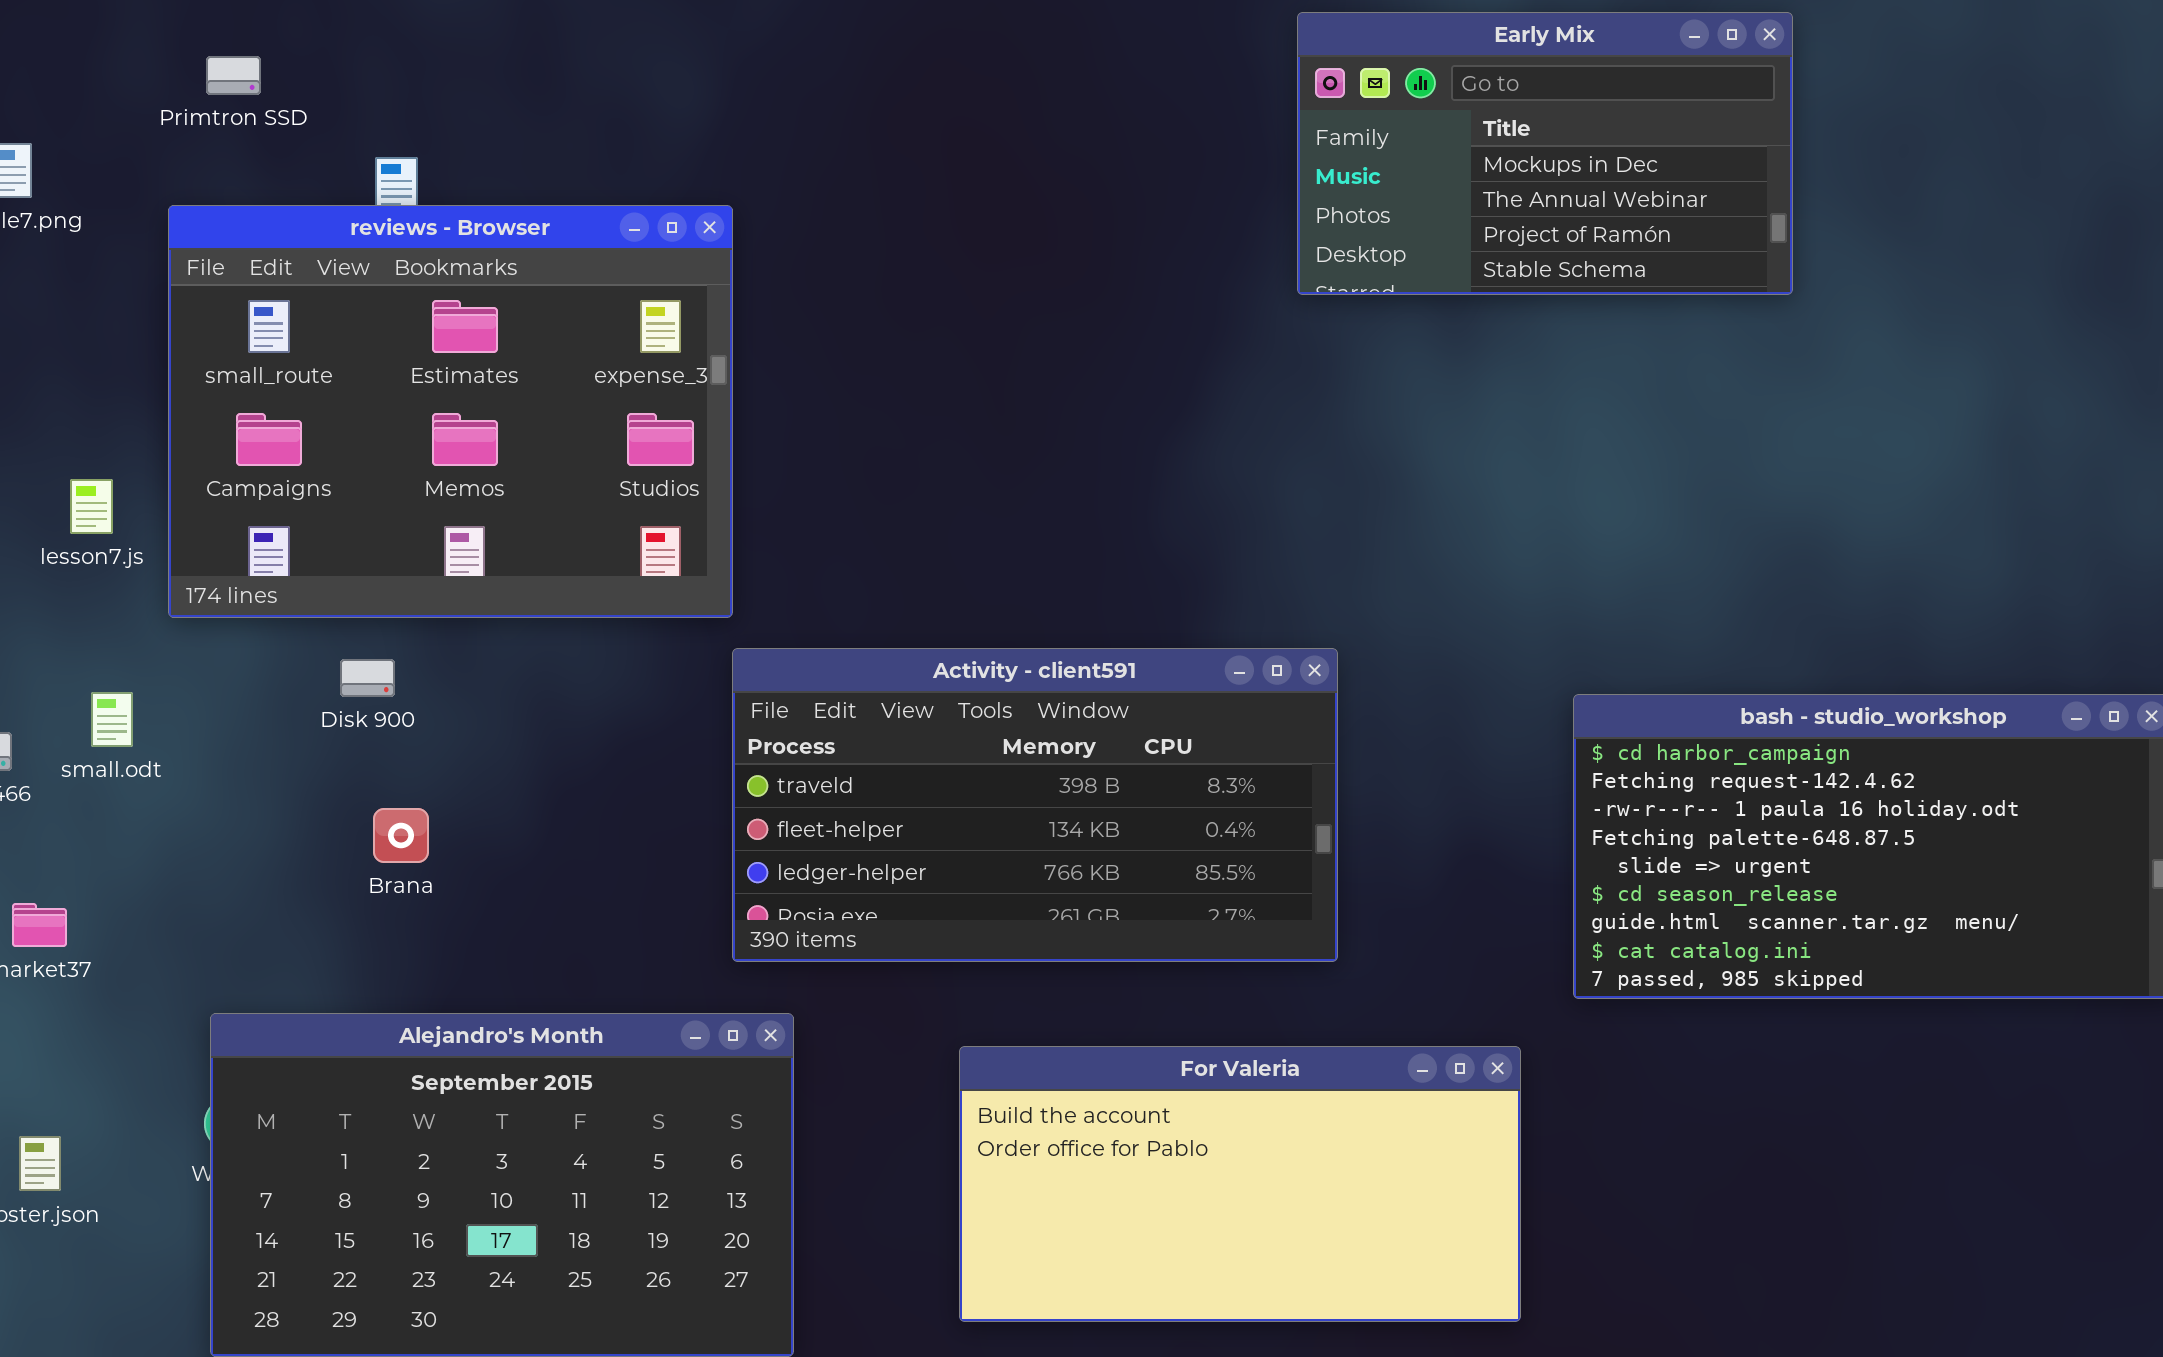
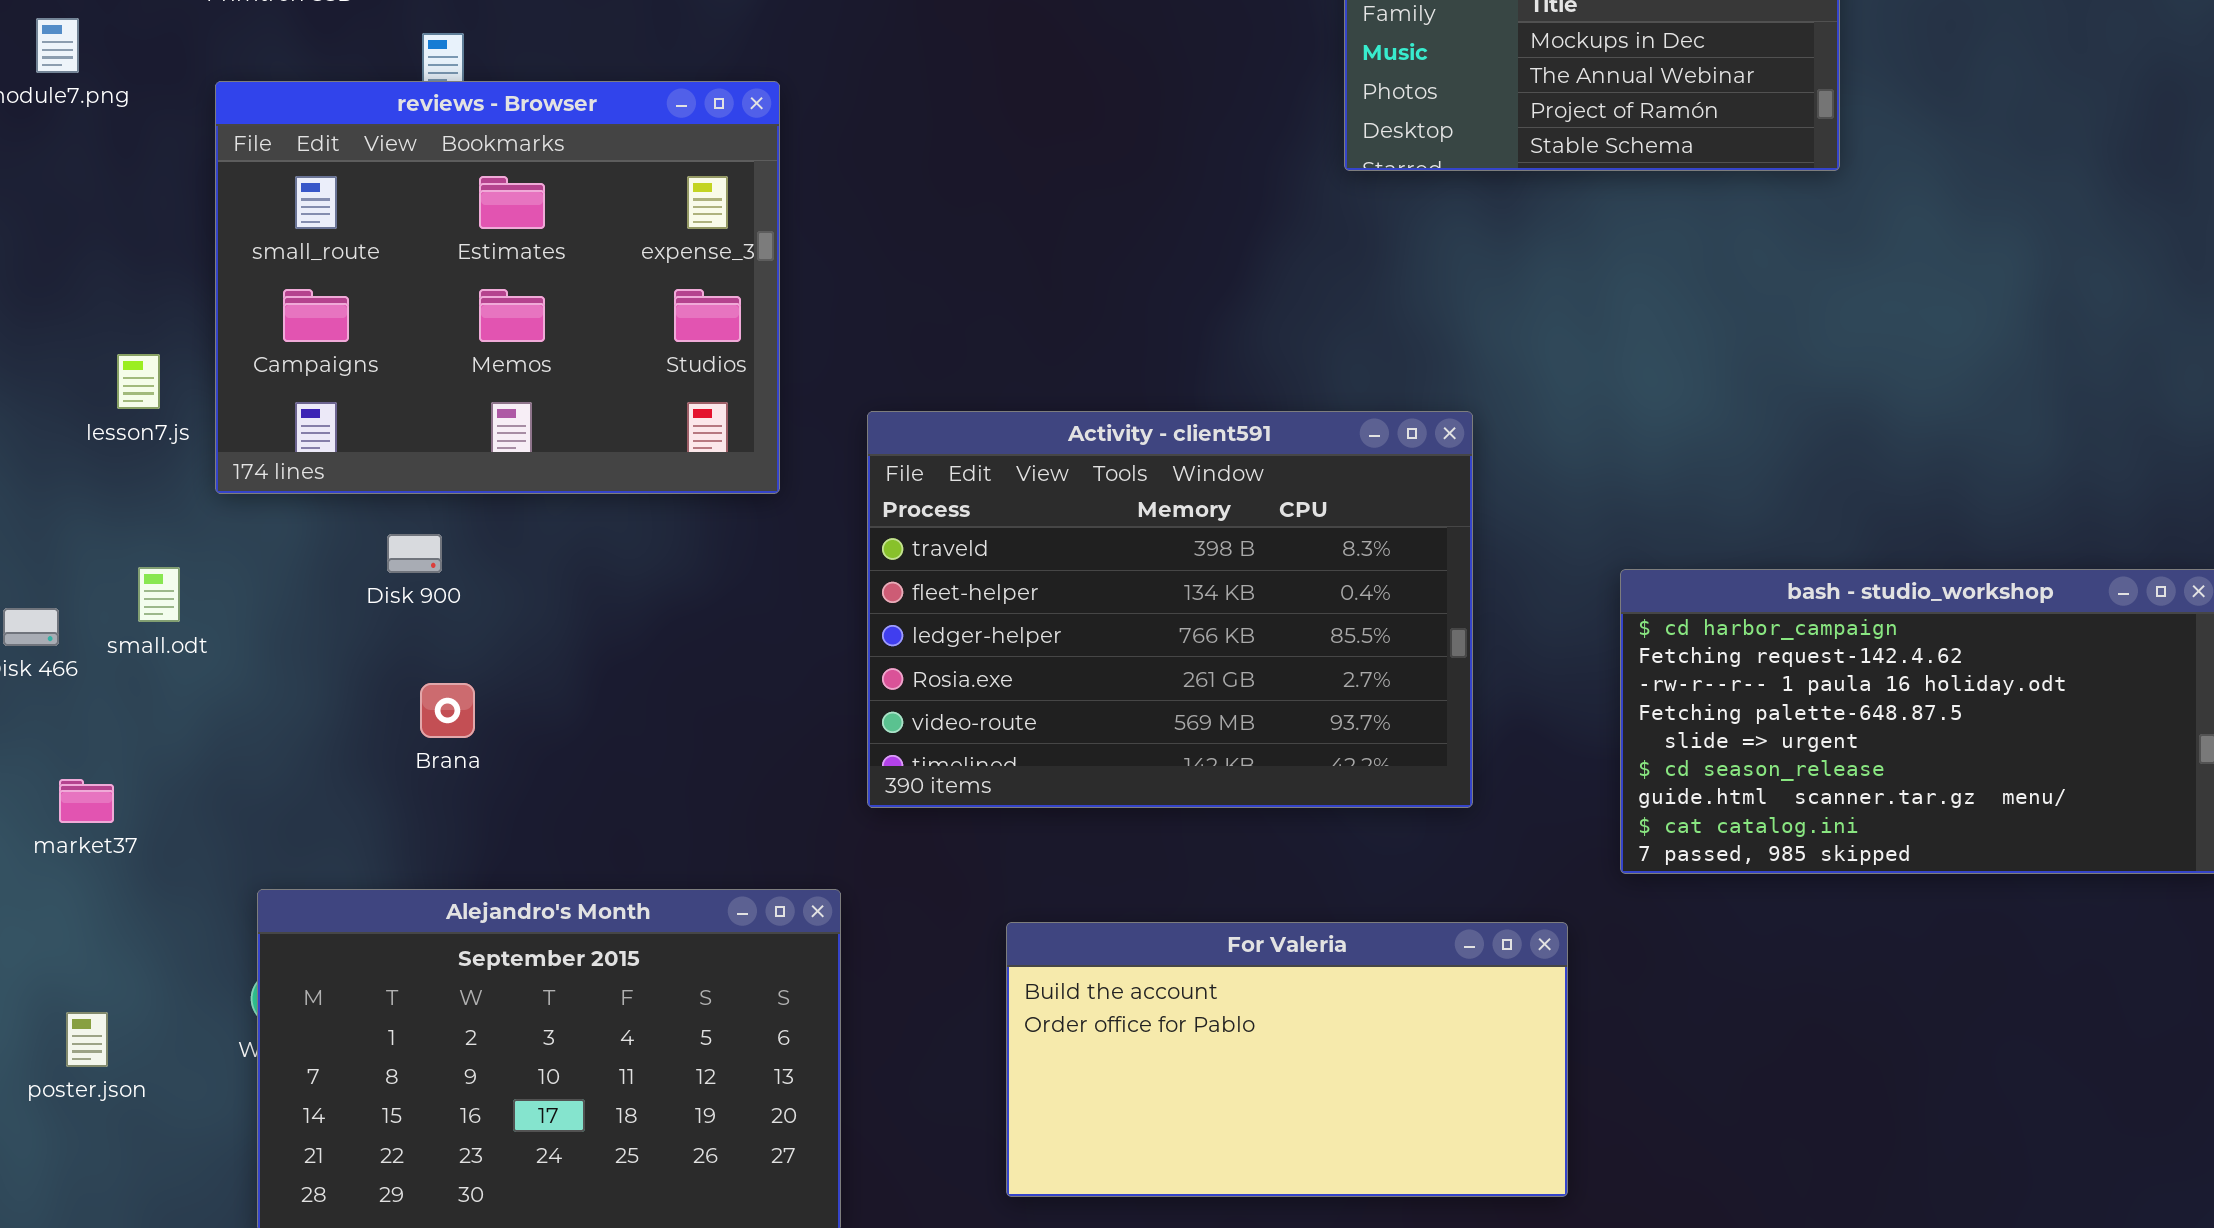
Activity - client591: [732,648,1338,962] -> [867,411,1473,808], moved, resized

